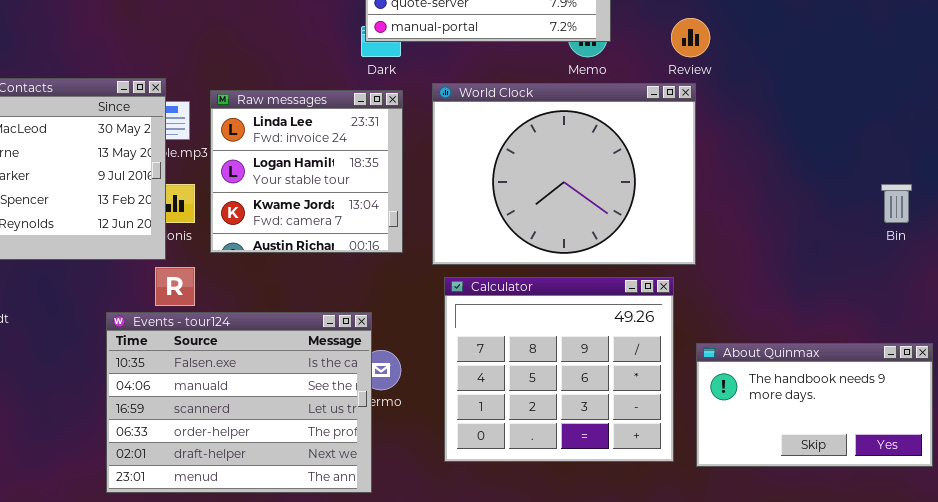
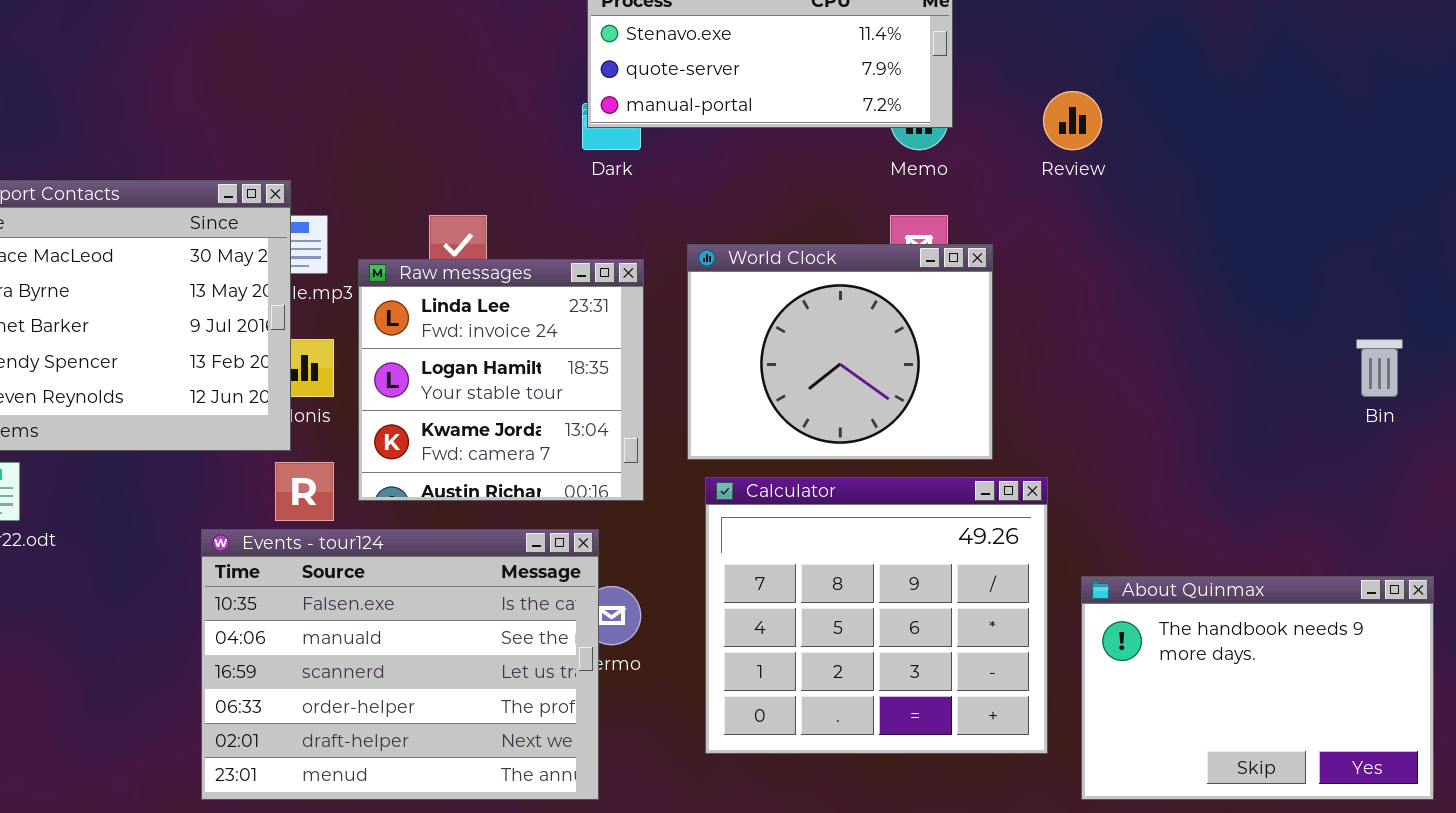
World Clock: [432,83,696,265] -> [687,244,993,460], resized
Raw messages: [210,90,403,253] -> [358,259,644,501], moved
About Quinmax: [696,343,933,467] -> [1081,576,1434,800], resized

